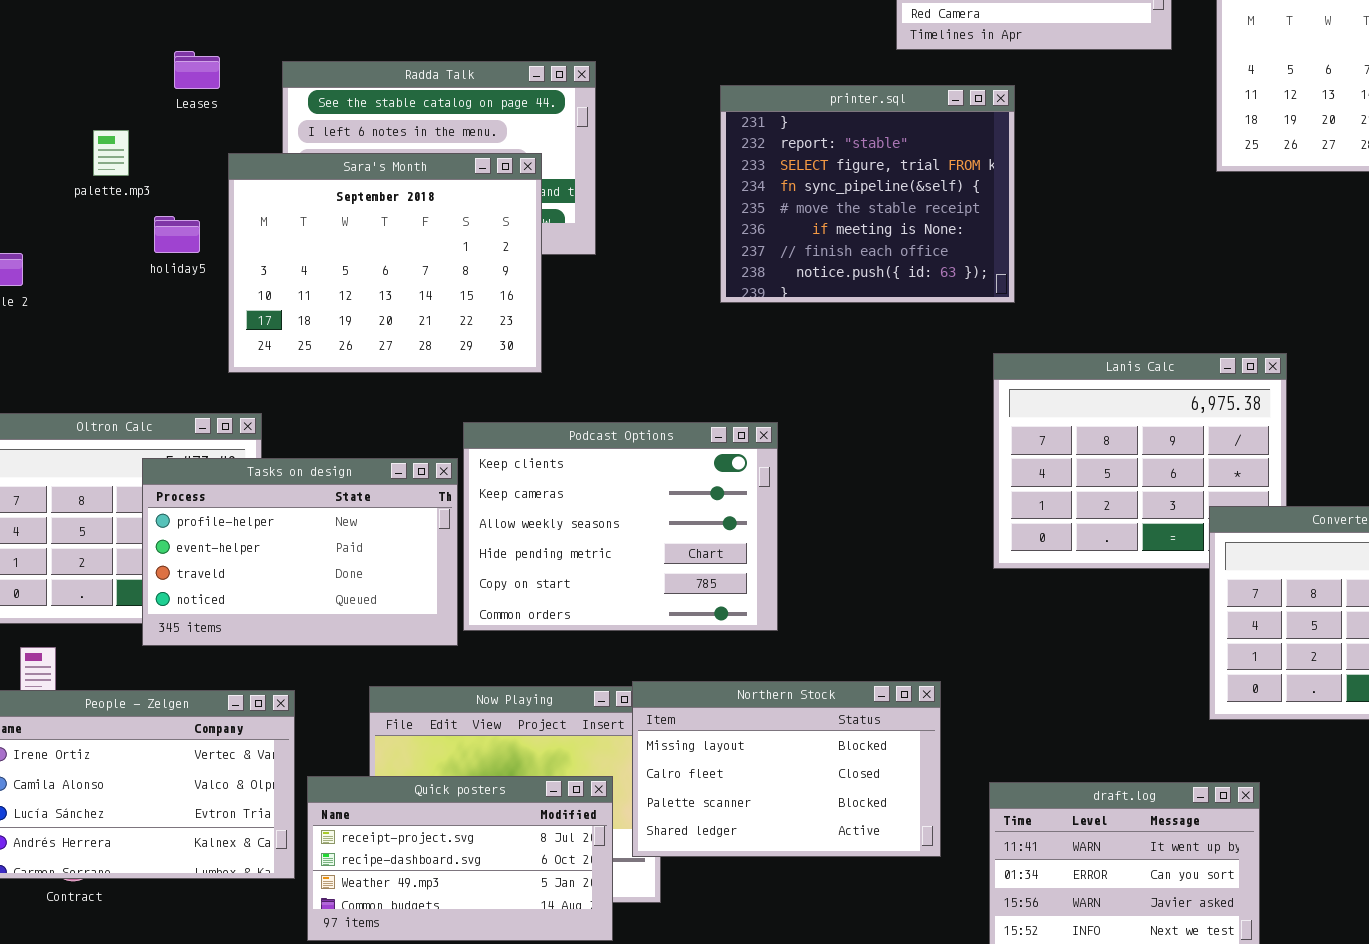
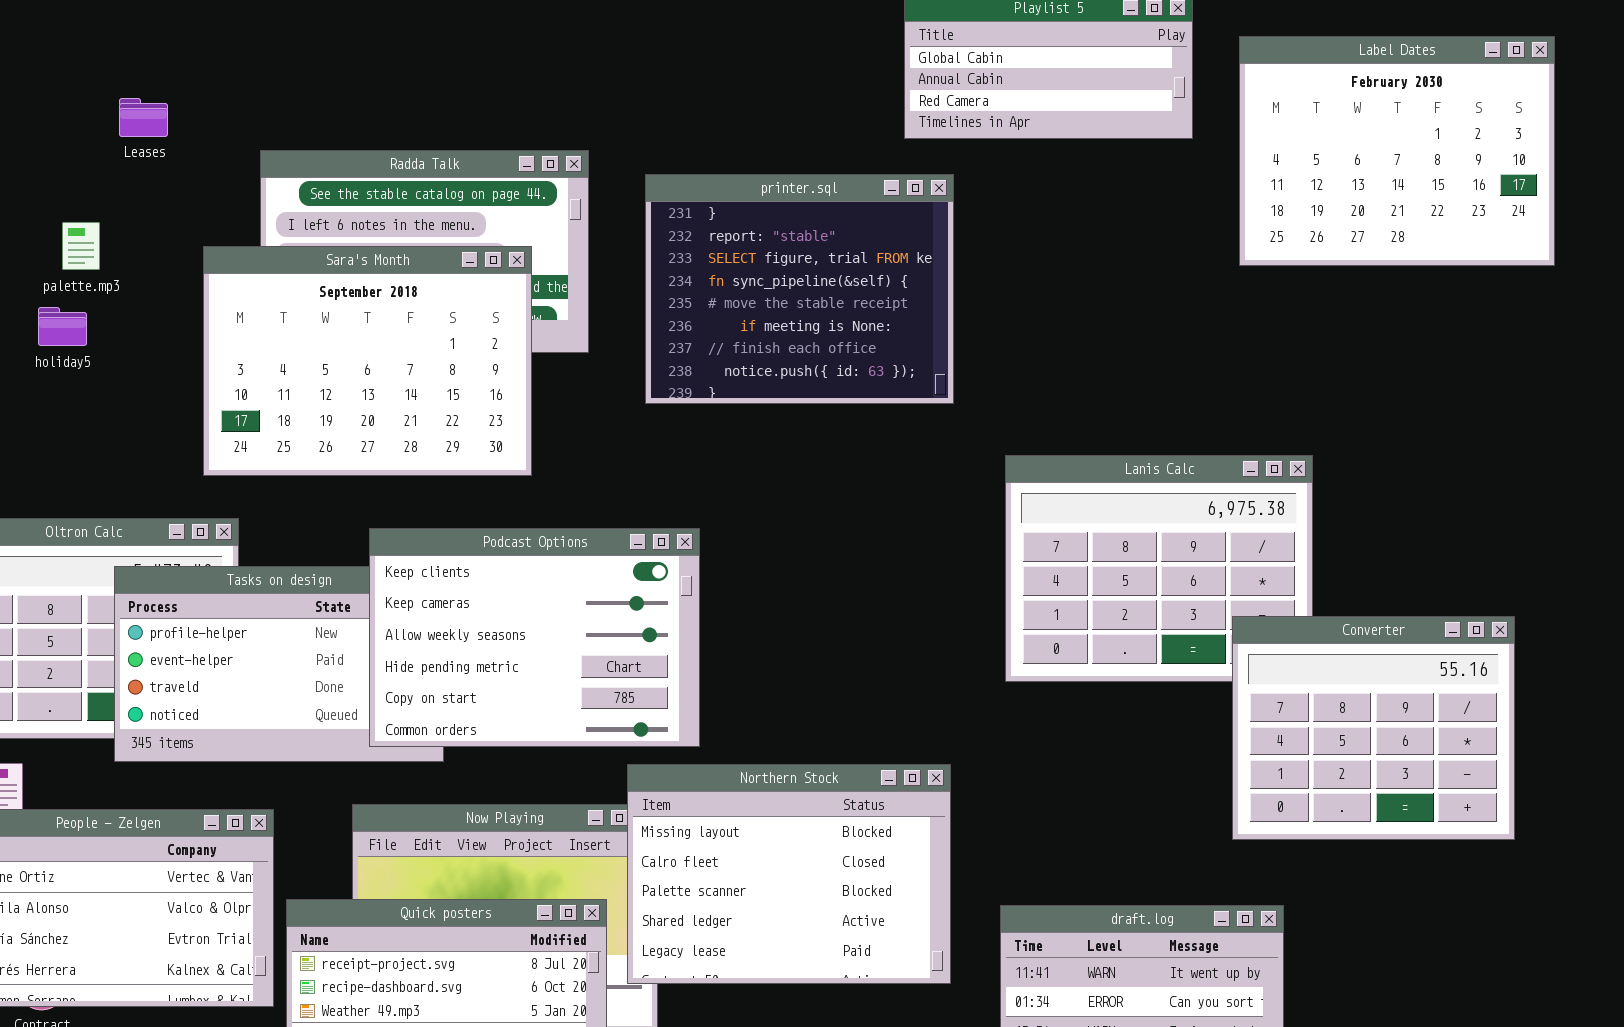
Leases: [174,51,220,89] -> [119,98,168,137], moved
printer.sql: [720,85,1015,303] -> [645,174,954,404], moved
holiday5: [154,216,200,253] -> [38,307,87,346], moved
Podcast Options: [463,422,778,631] -> [369,528,700,747], moved
Northern Stock: [632,681,941,857] -> [627,764,951,984], resized

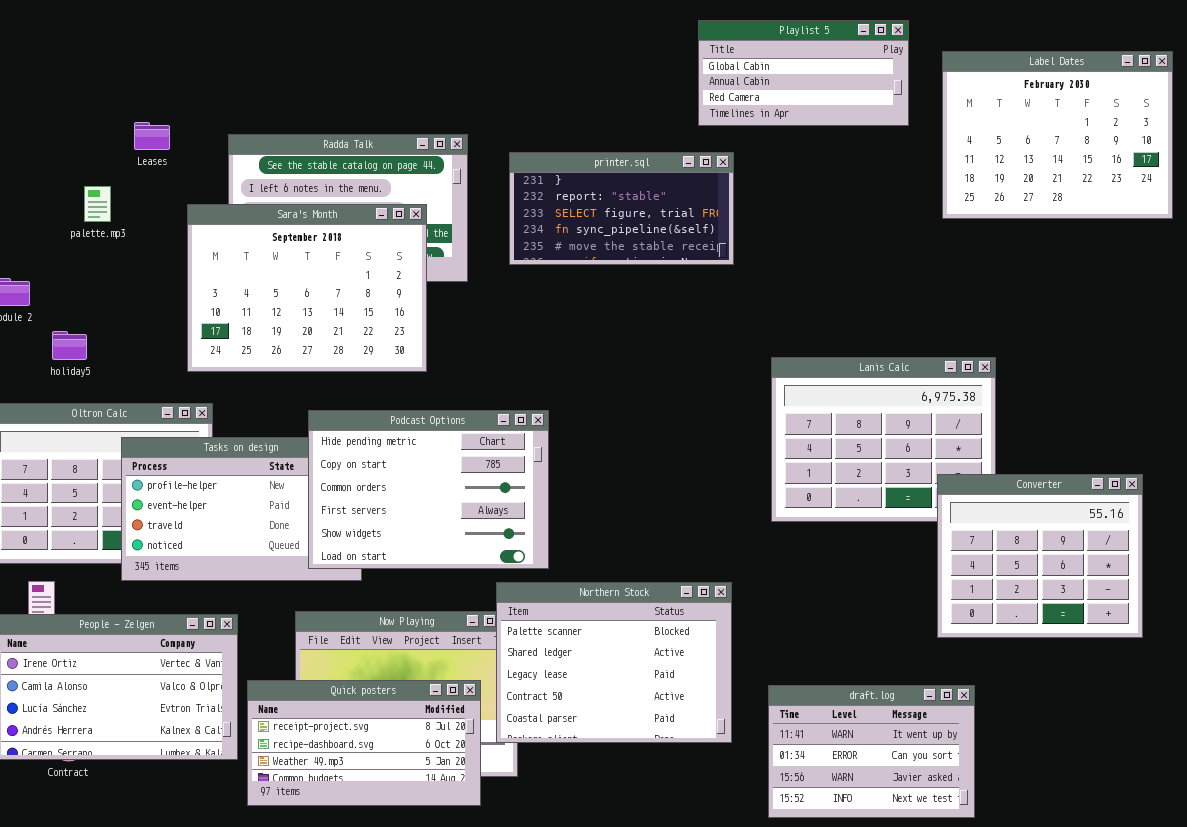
Leases: [119,98,168,137] -> [134,122,170,150], moved
printer.sql: [645,174,954,404] -> [509,152,734,265], resized
holiday5: [38,307,87,346] -> [52,331,87,360], moved
Podcast Options: [369,528,700,747] -> [308,410,549,569], scrolled down 3 rows
Northern Stock: [627,764,951,984] -> [496,582,732,743], scrolled down 2 rows

